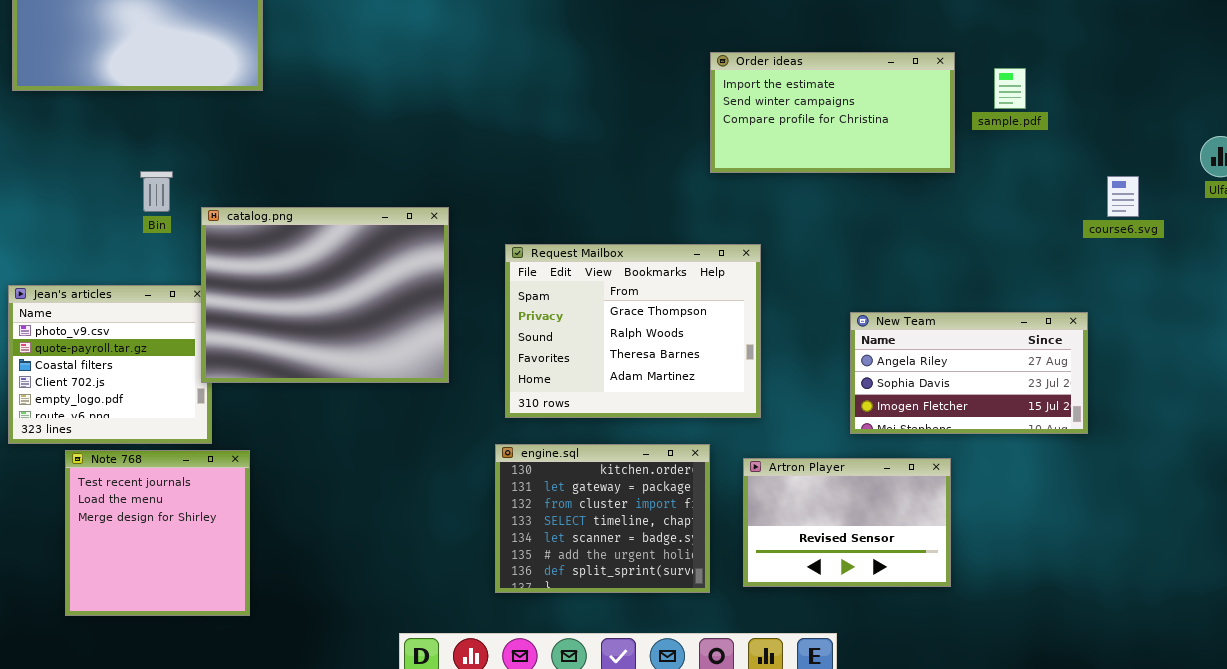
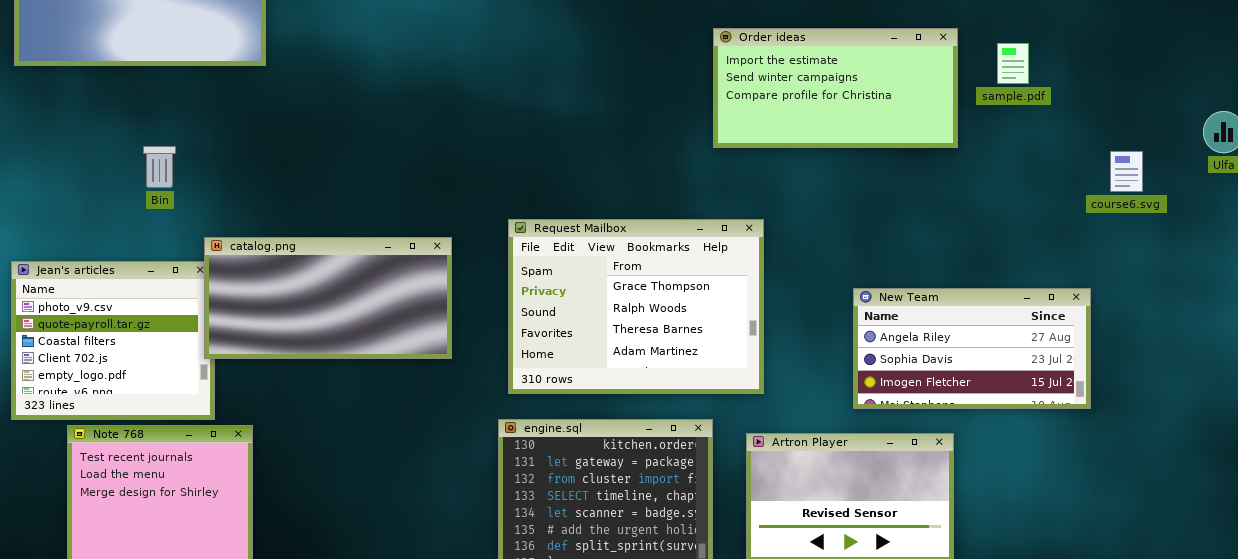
catalog.png: [201,207,449,383] -> [204,237,452,359], resized

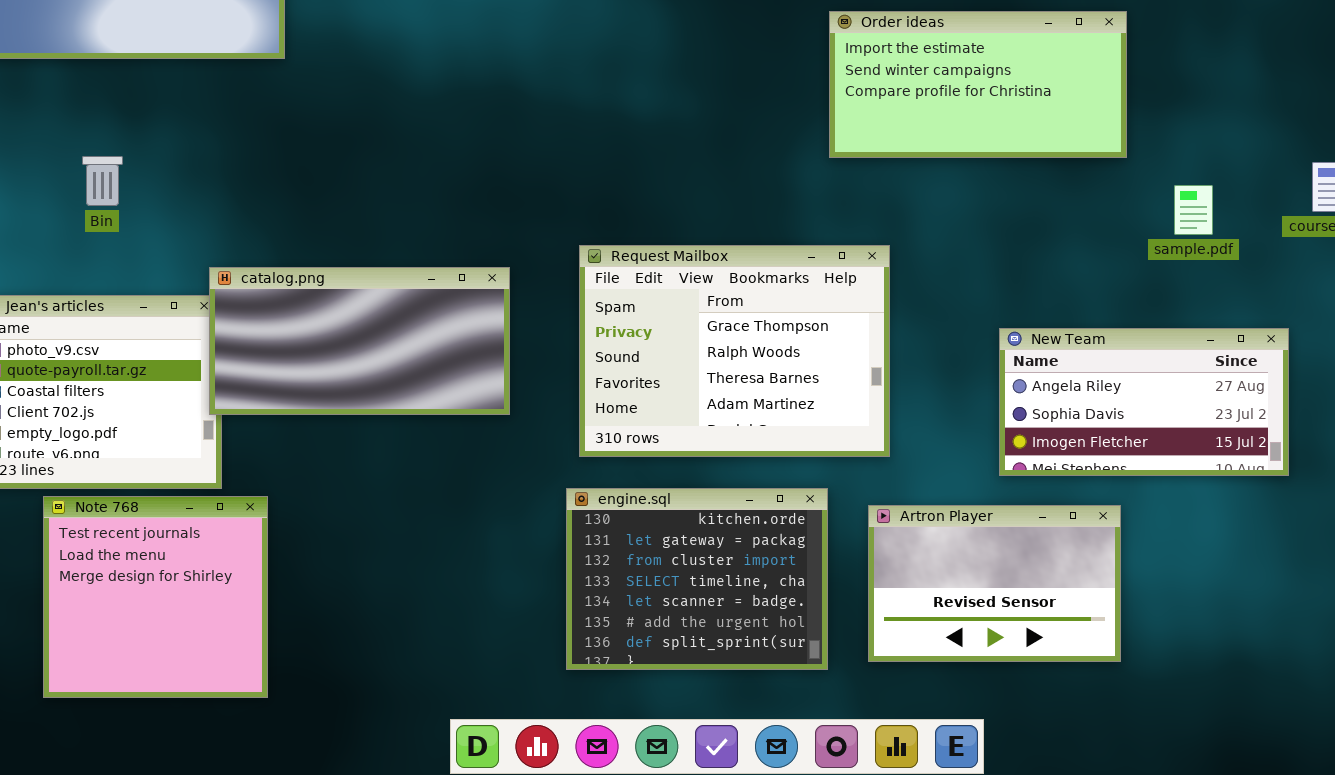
sample.pdf: [997,43,1029,84] -> [1174,185,1213,235], moved
Bin: [143,146,176,188] -> [82,156,123,206], moved

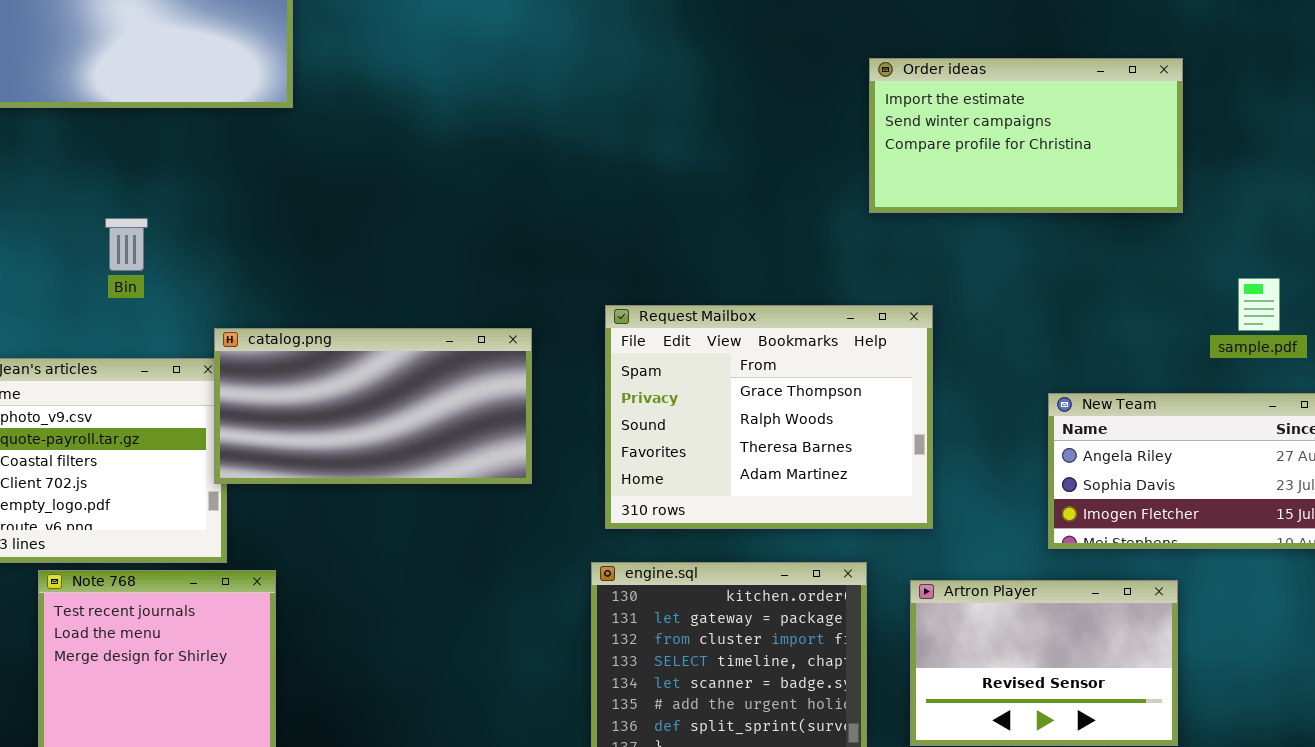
Bin: [82,156,123,206] -> [105,218,148,271], moved
sample.pdf: [1174,185,1213,235] -> [1238,278,1280,331], moved

